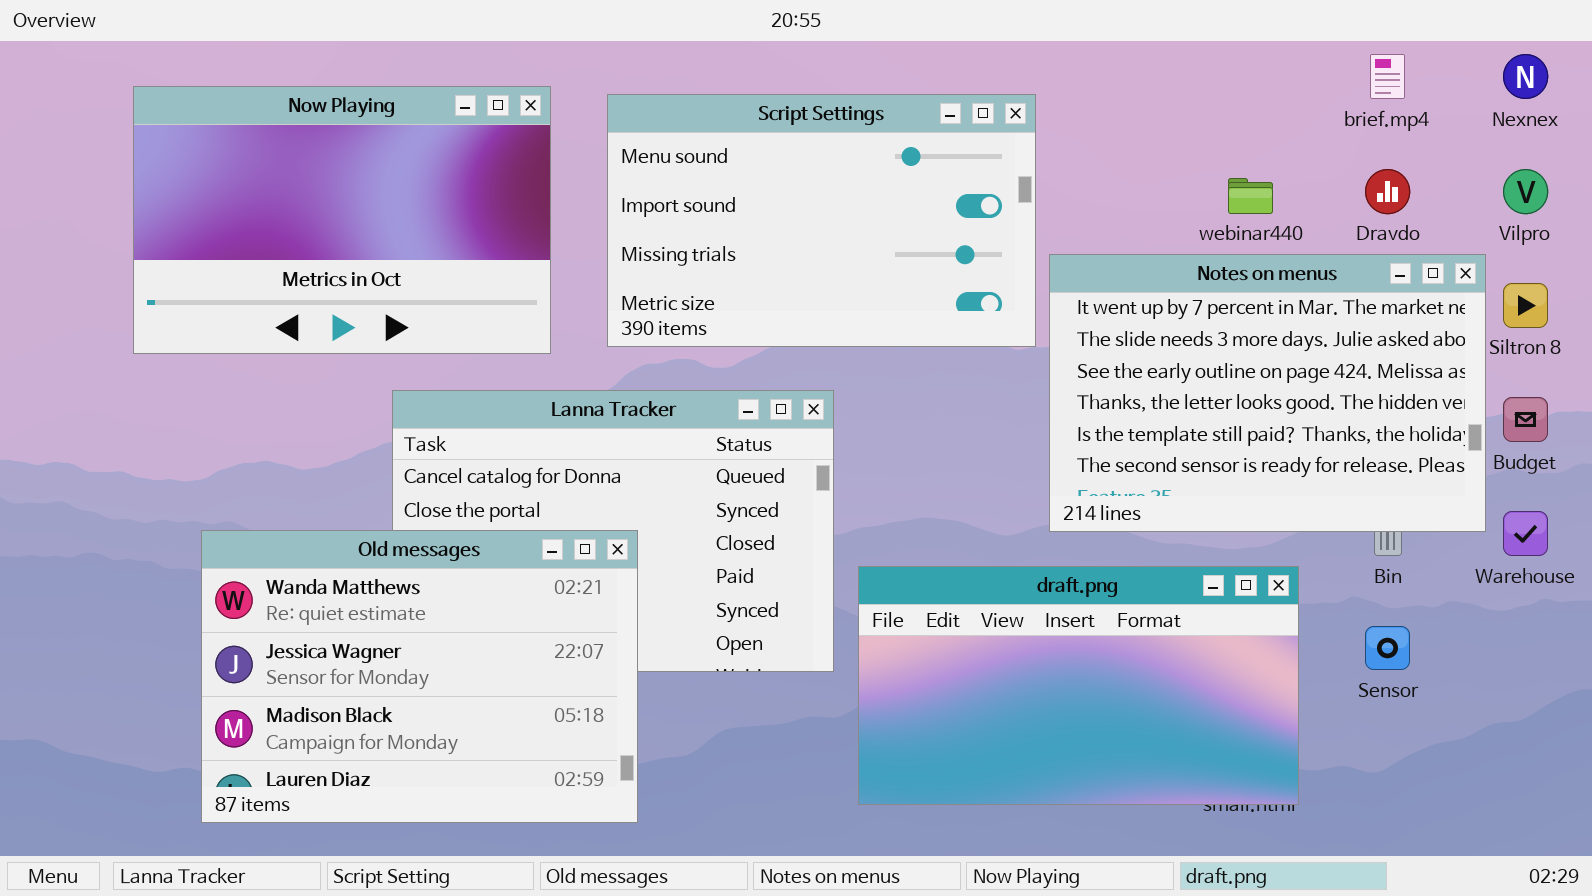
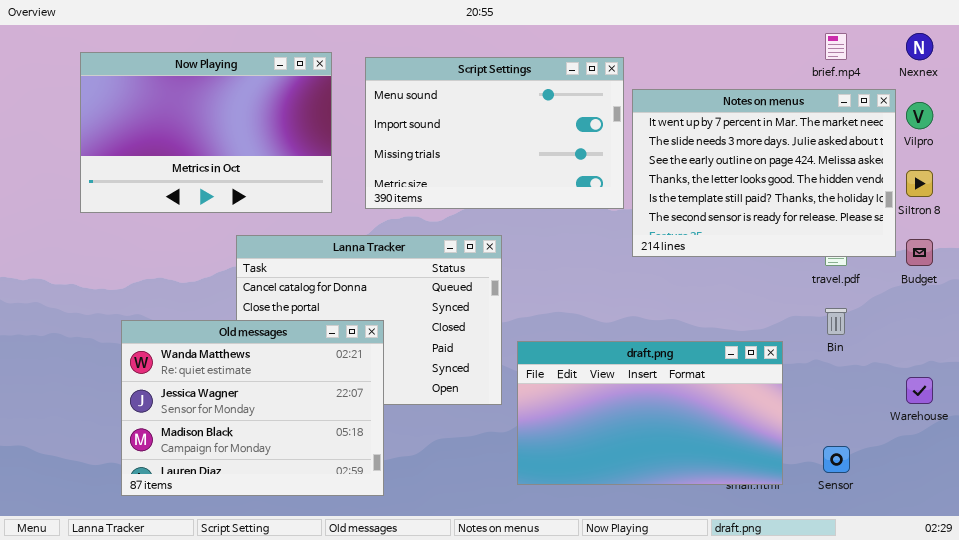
Notes on menus: [1049,254,1486,532] -> [632,89,896,257], moved
Warehouse: [1503,511,1548,556] -> [906,377,933,404], moved
Sensor: [1365,626,1410,670] -> [823,446,850,473], moved

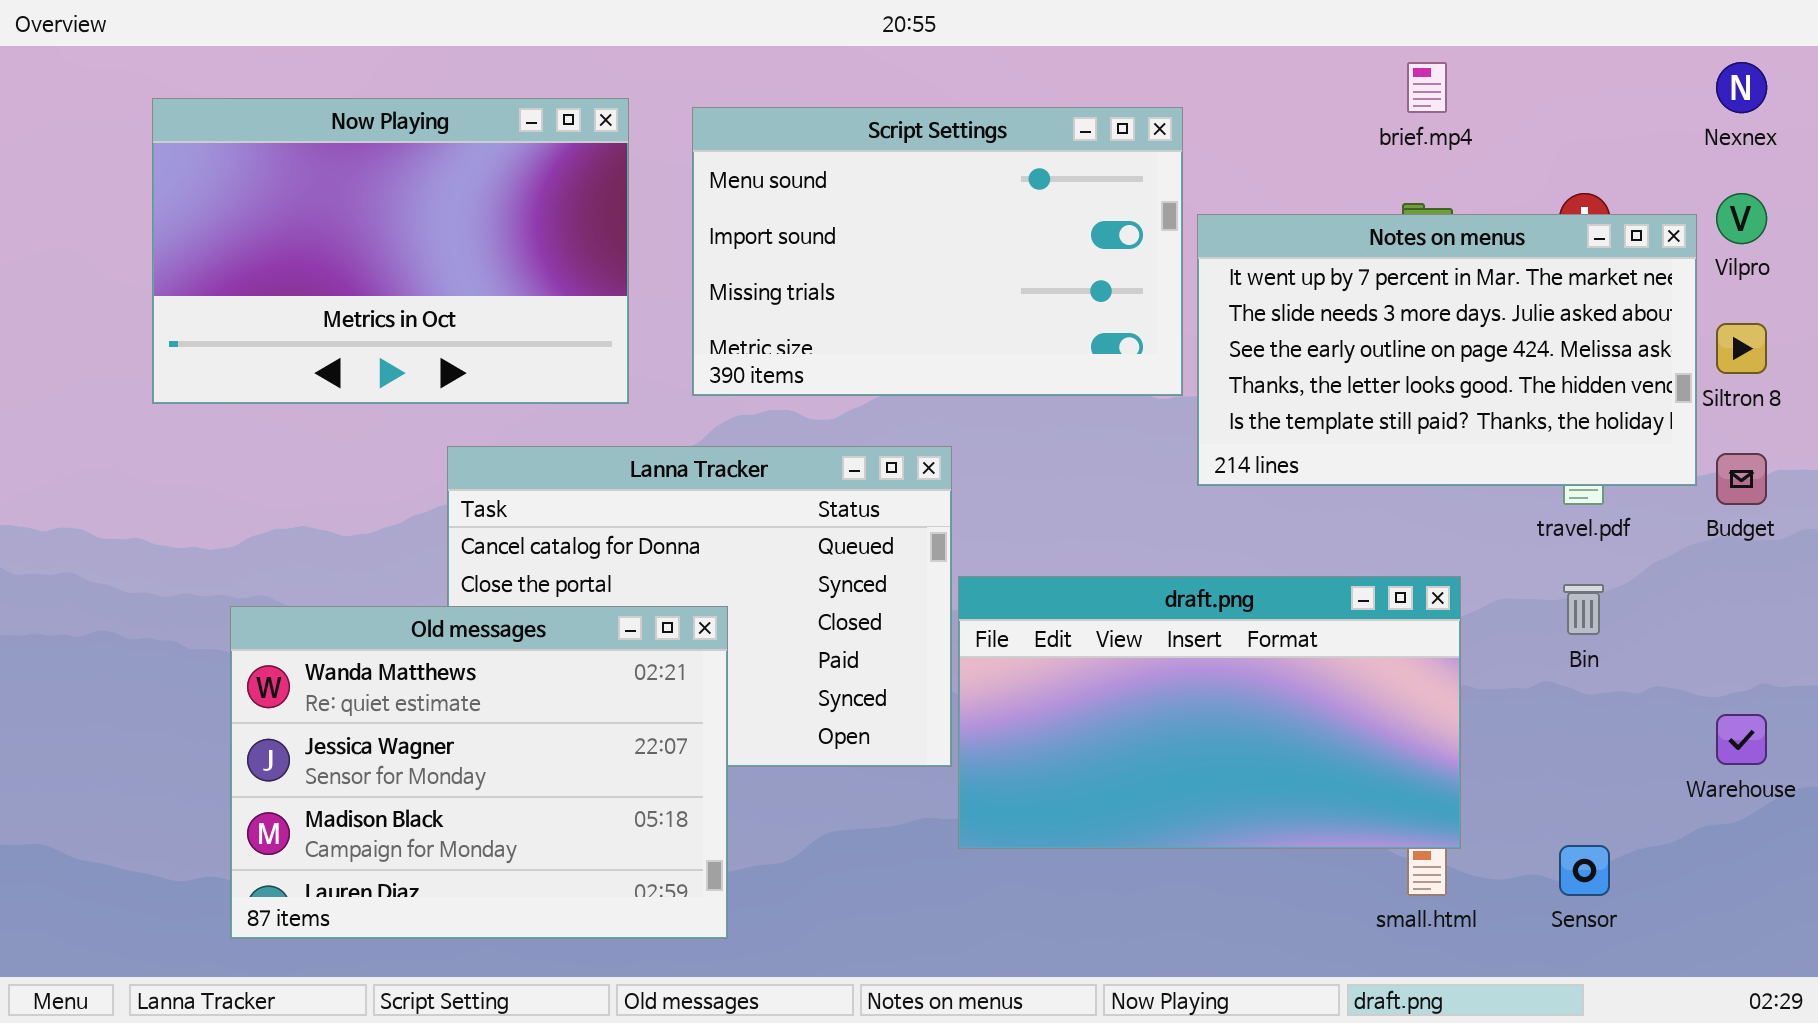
brief.mp4: [825,33,847,60] -> [1407,62,1447,113], moved
Notes on menus: [632,89,896,257] -> [1197,214,1697,486], resized
draft.png: [517,341,783,485] -> [958,576,1461,849], moved

